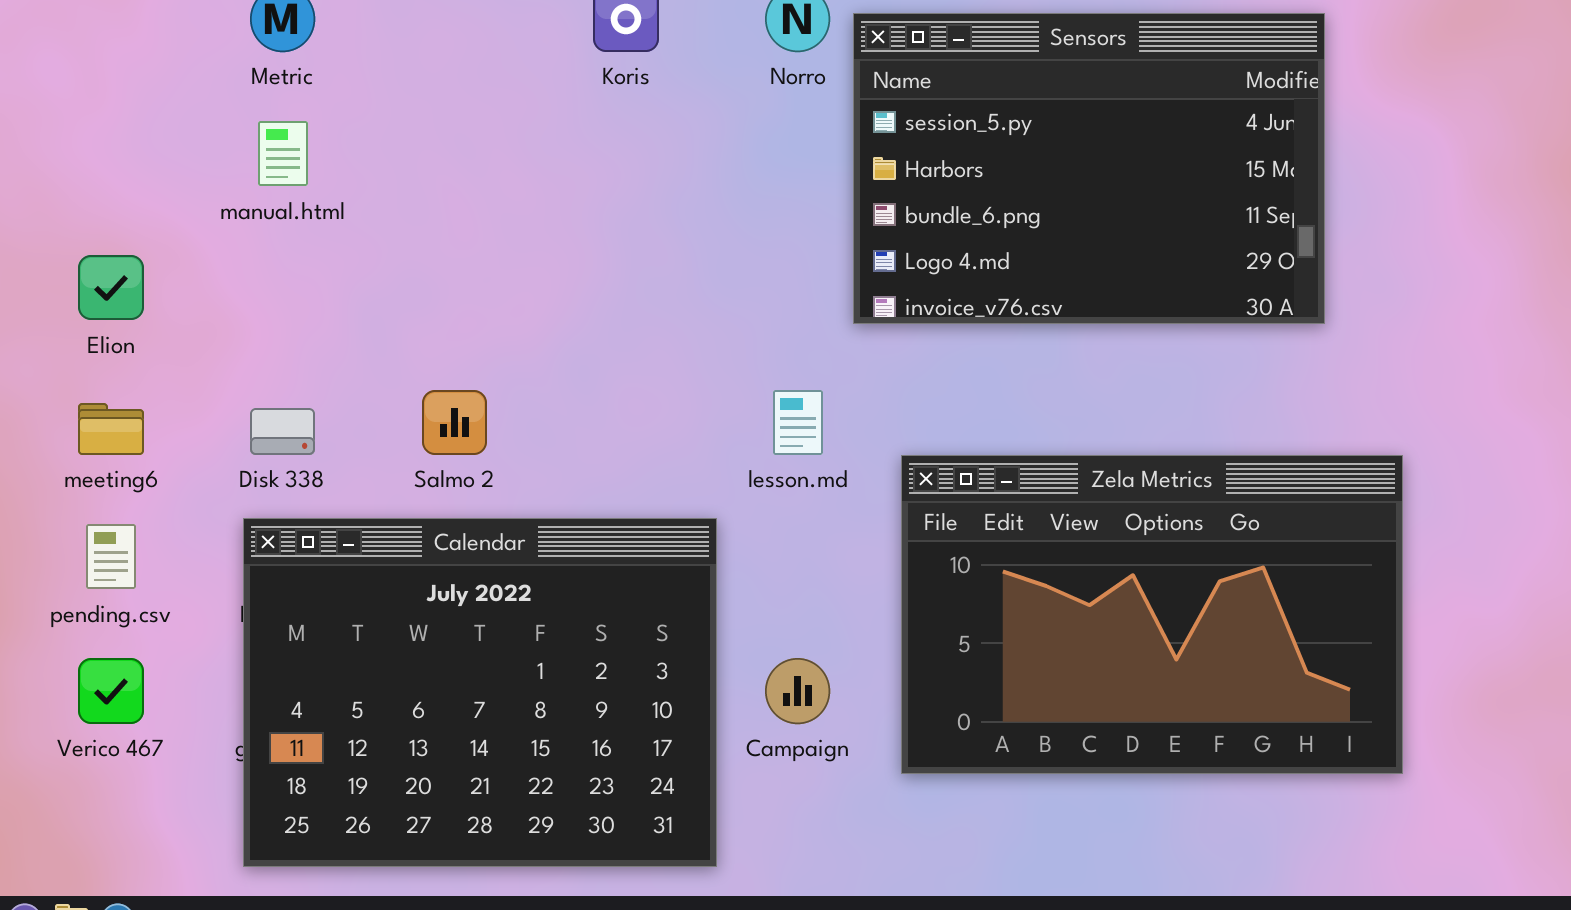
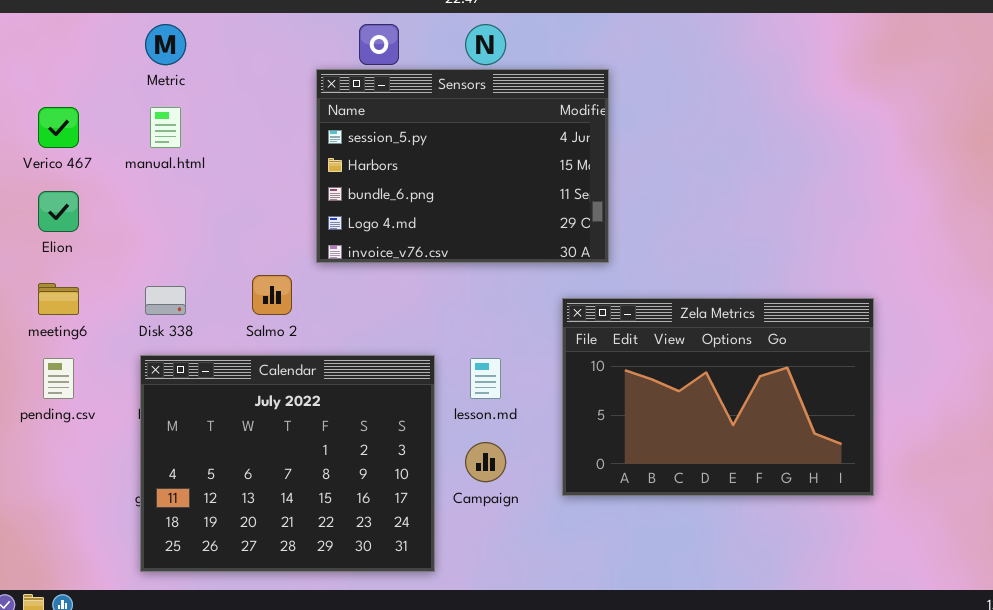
Sensors: [853,13,1325,324] -> [316,69,609,263], moved
lesson.md: [773,390,823,455] -> [470,358,501,399], moved
Zela Metrics: [901,455,1403,774] -> [562,298,874,496], moved
Verico 467: [78,658,144,724] -> [38,107,79,148], moved

